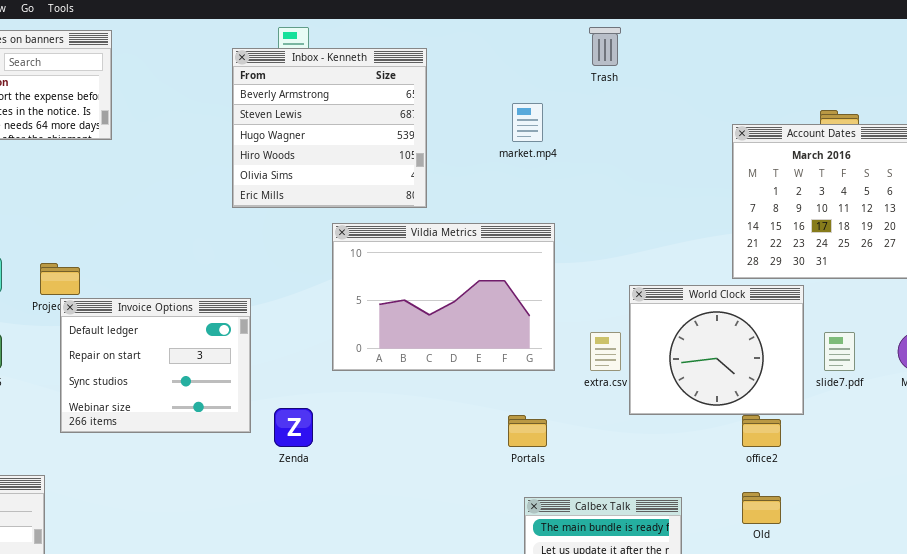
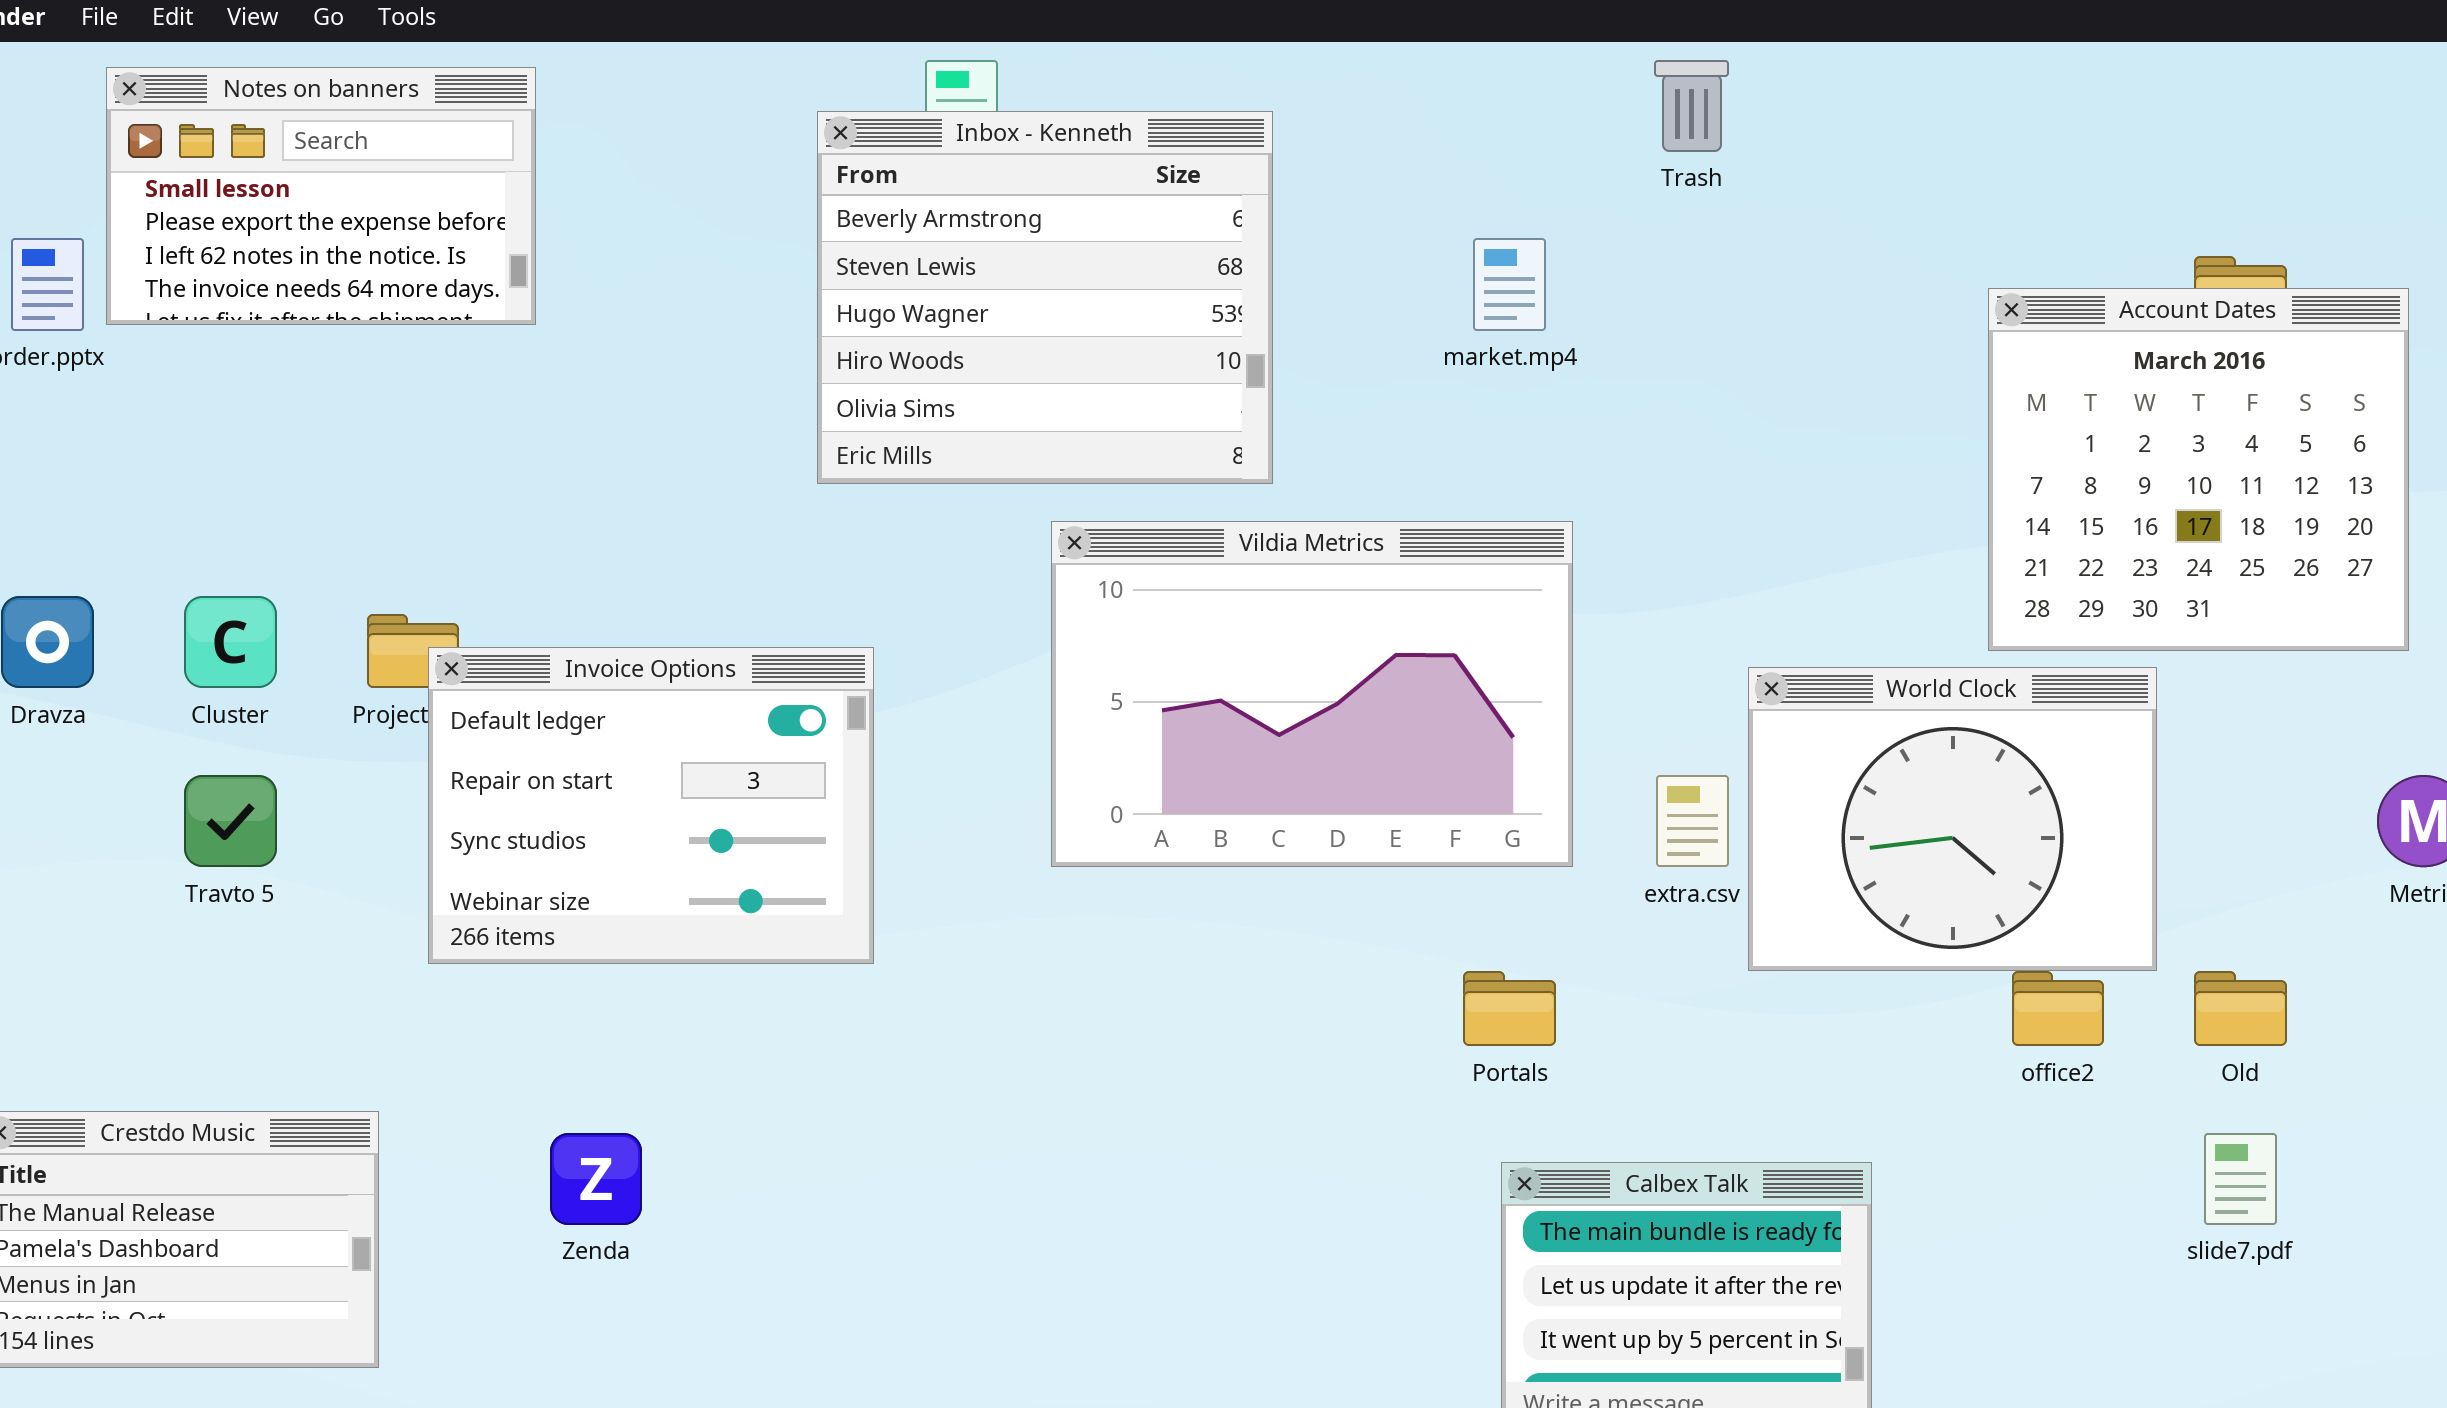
Invoice Options: [60,298,251,433] -> [428,647,874,964], moved
slide7.pdf: [824,332,855,371] -> [2204,1133,2277,1225], moved
Zenda: [274,408,313,447] -> [550,1133,642,1225], moved
Old: [742,492,781,524] -> [2194,971,2287,1046], moved

